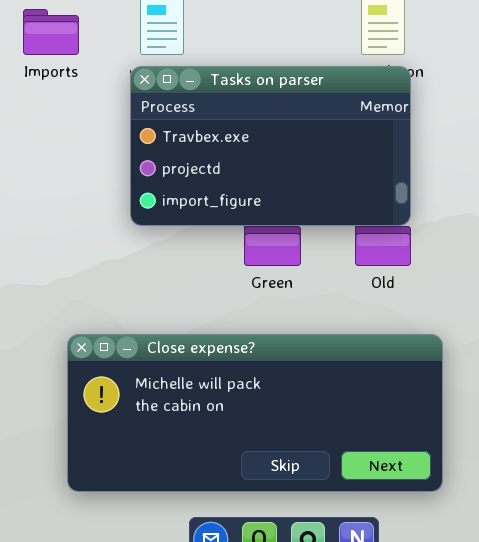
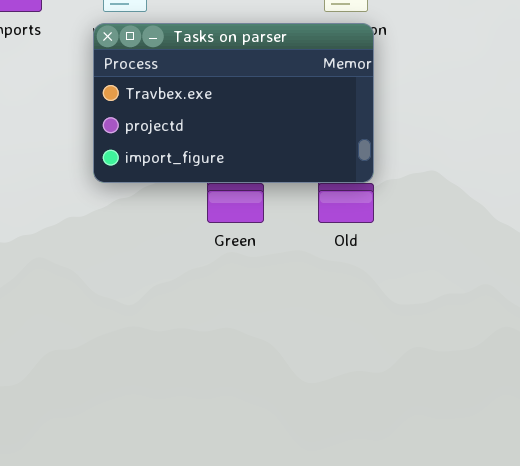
Close expense?: [67,334,443,492] -> none, closed

